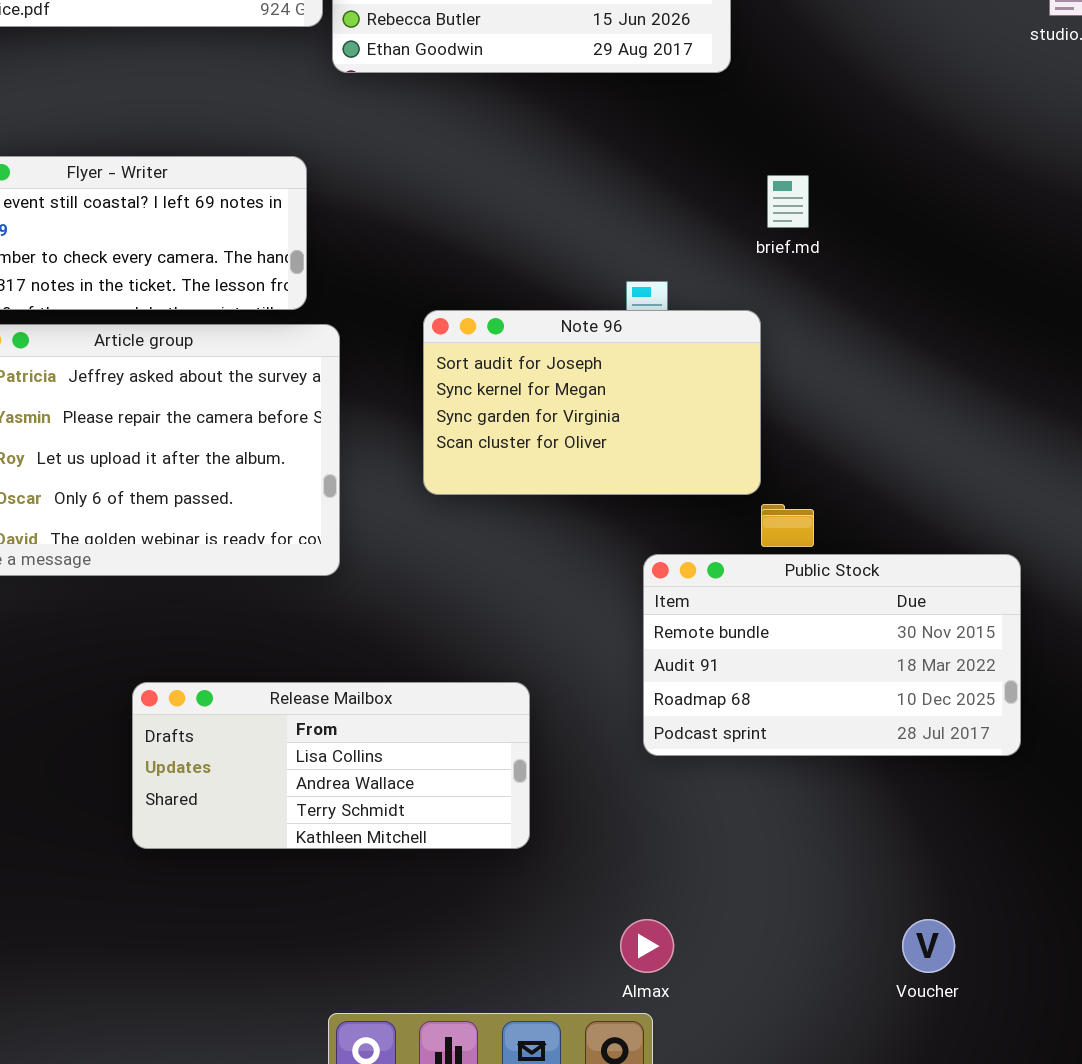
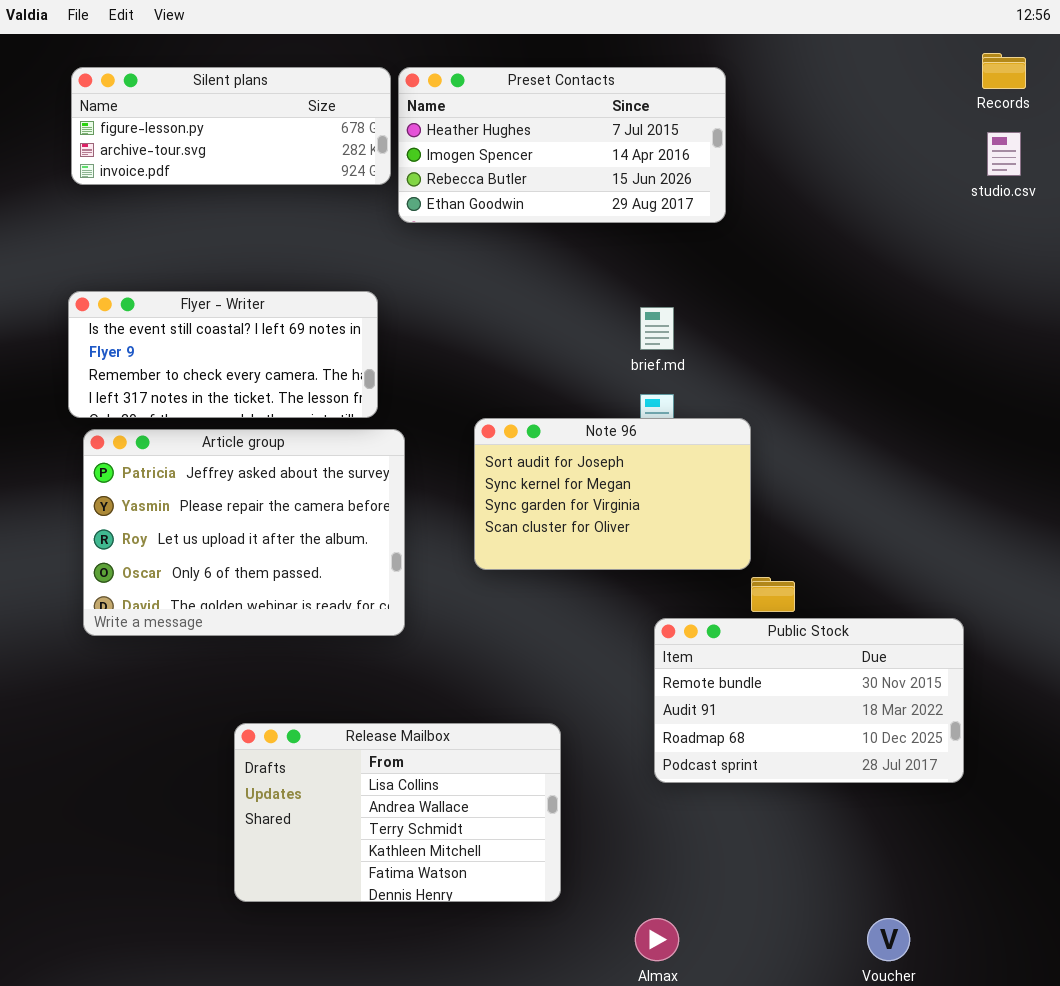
brief.md: [767,175,809,228] -> [640,307,674,350], moved
Release Mailbox: [132,682,530,849] -> [234,723,561,902], resized

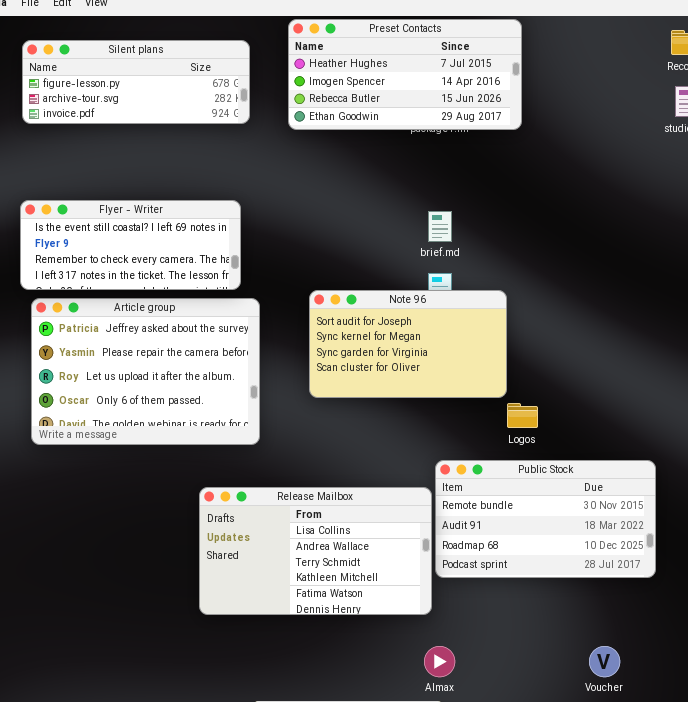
Preset Contacts: [398,67,726,223] -> [288,19,522,130], moved
Public Stock: [654,618,964,783] -> [435,460,656,578], moved
Release Mailbox: [234,723,561,902] -> [199,487,432,615], moved

